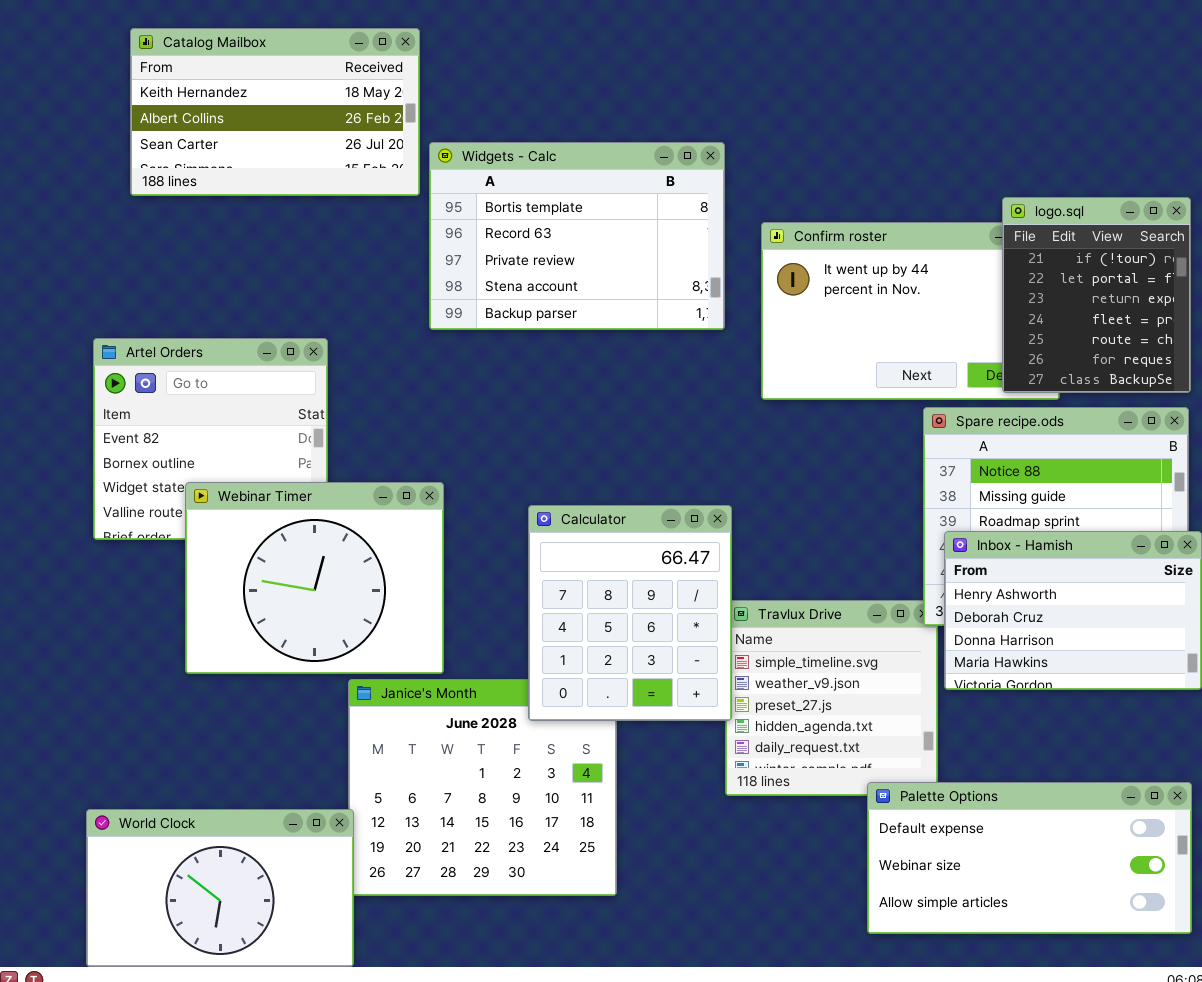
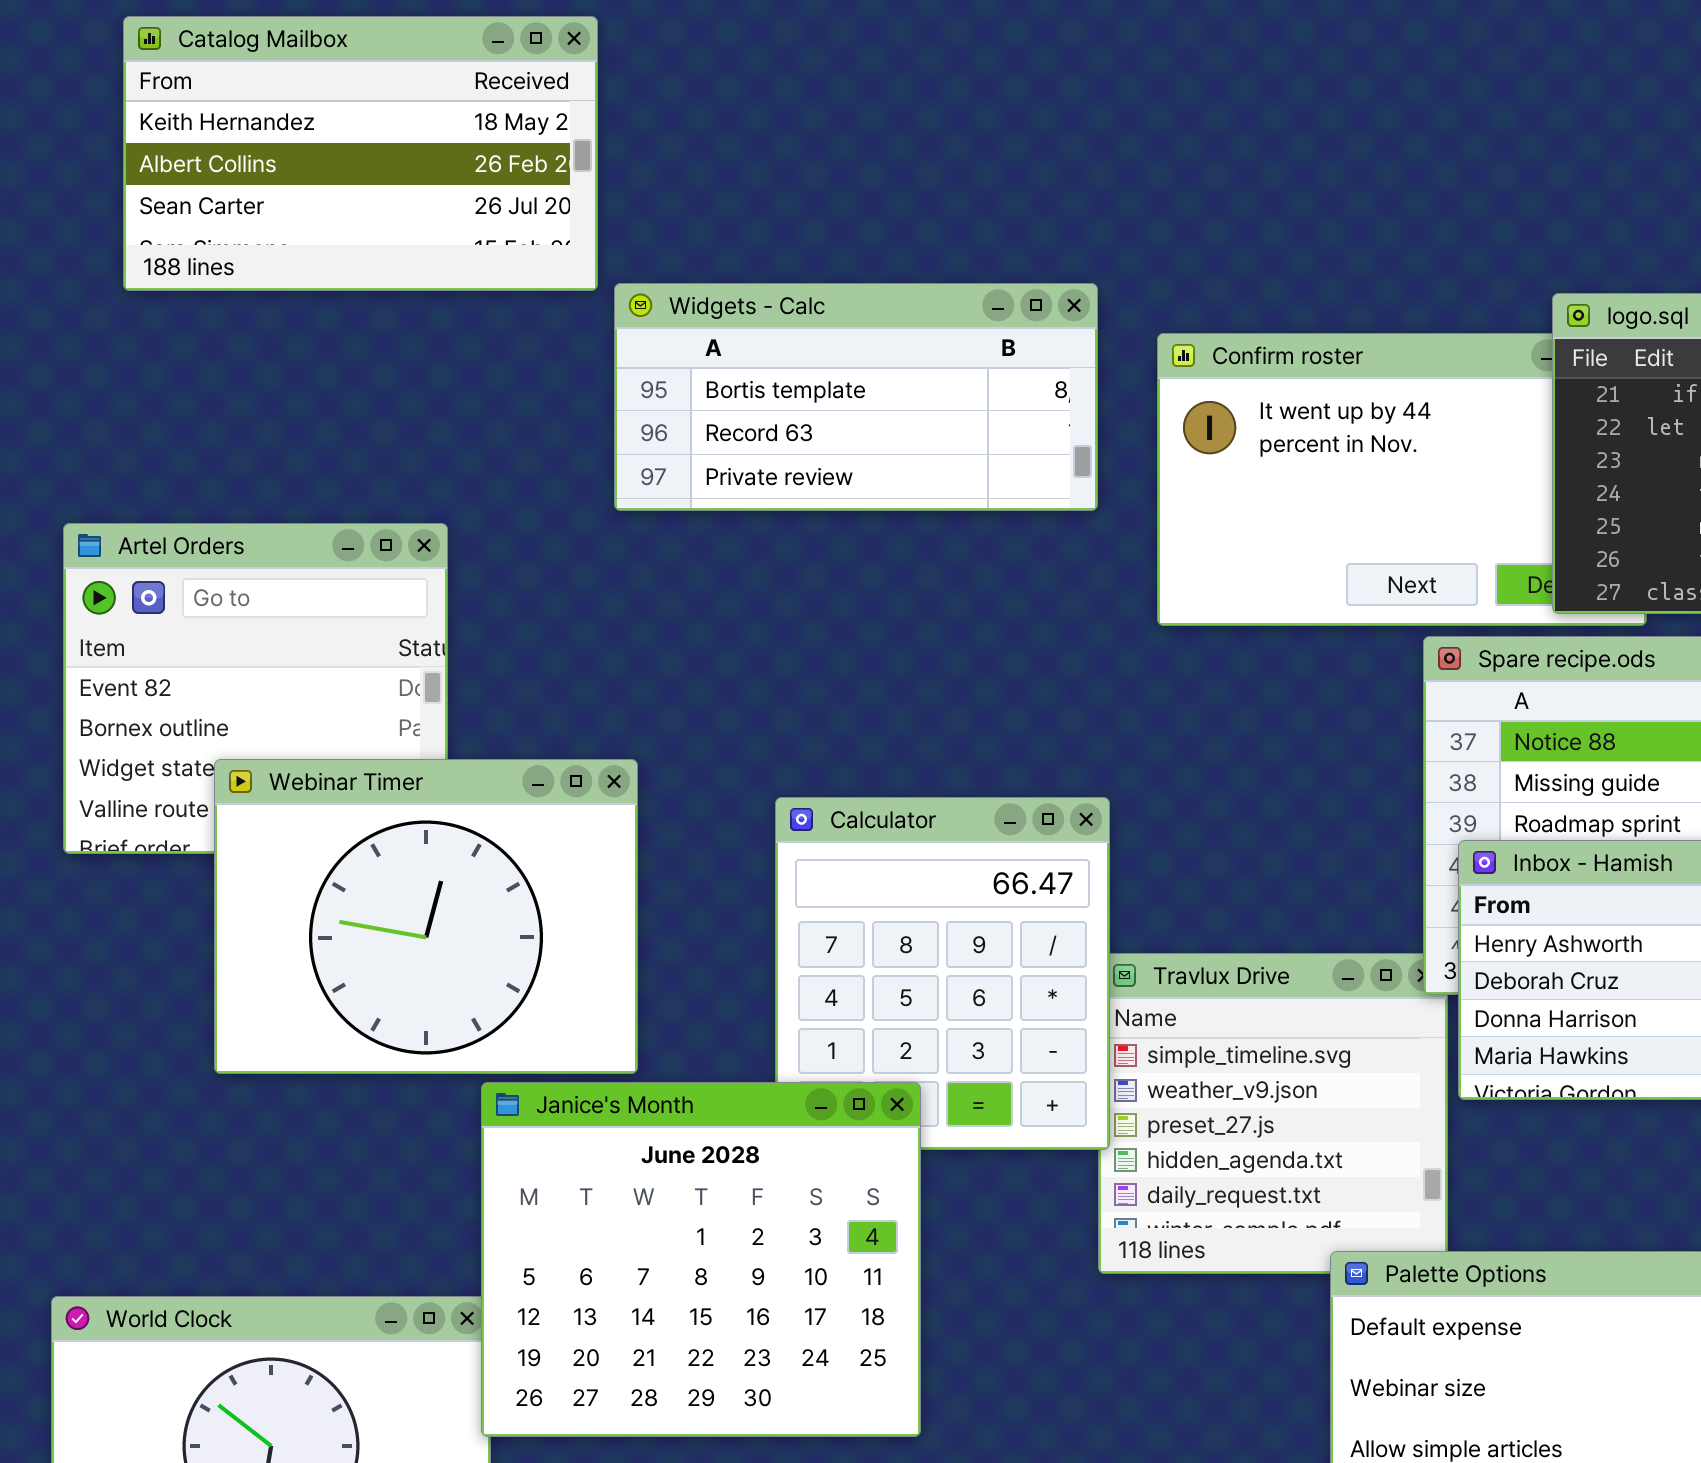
Widgets - Calc: [429,142,725,330] -> [614,283,1098,511], resized
Janice's Month: [348,679,617,896] -> [481,1082,921,1437], raised

